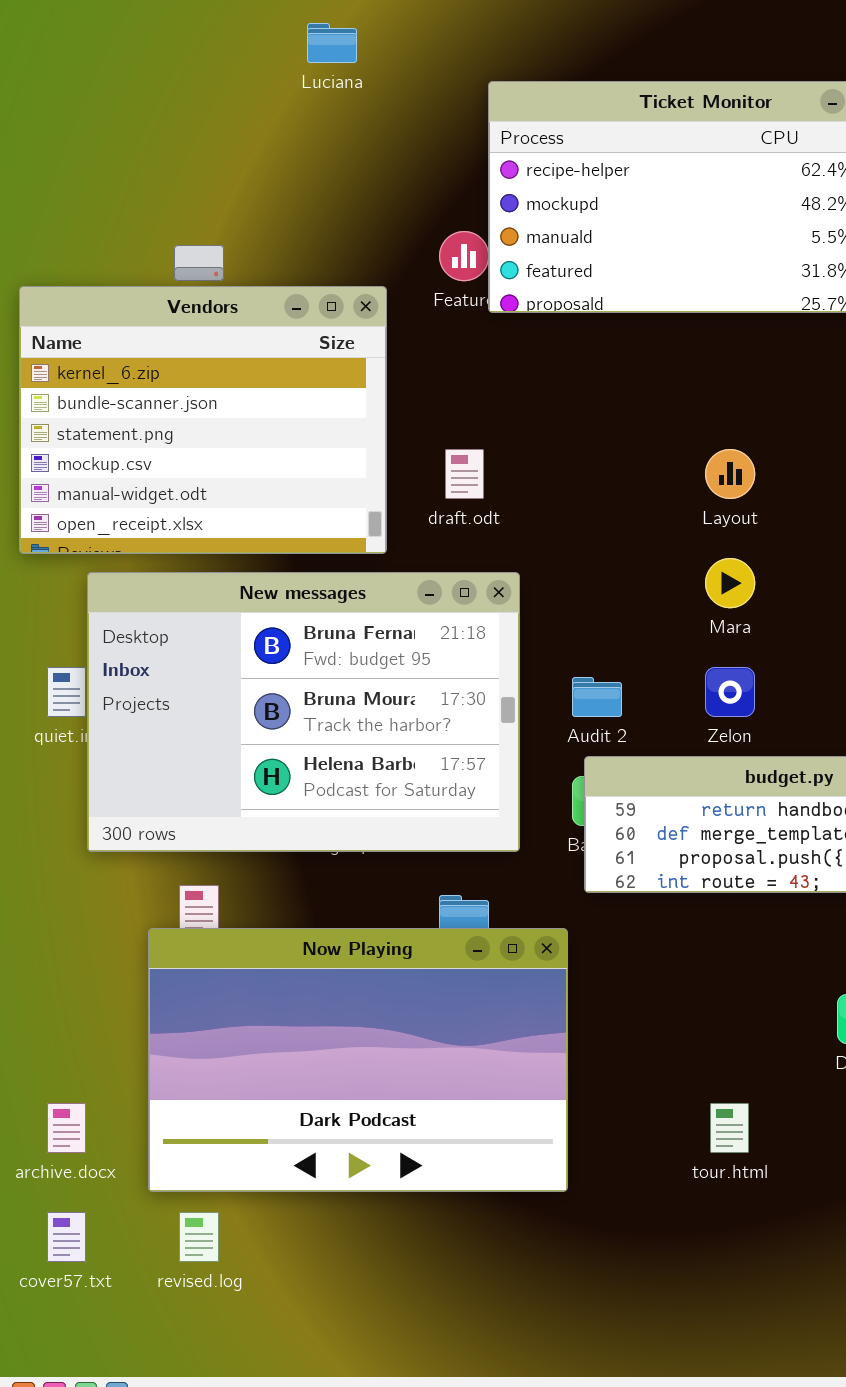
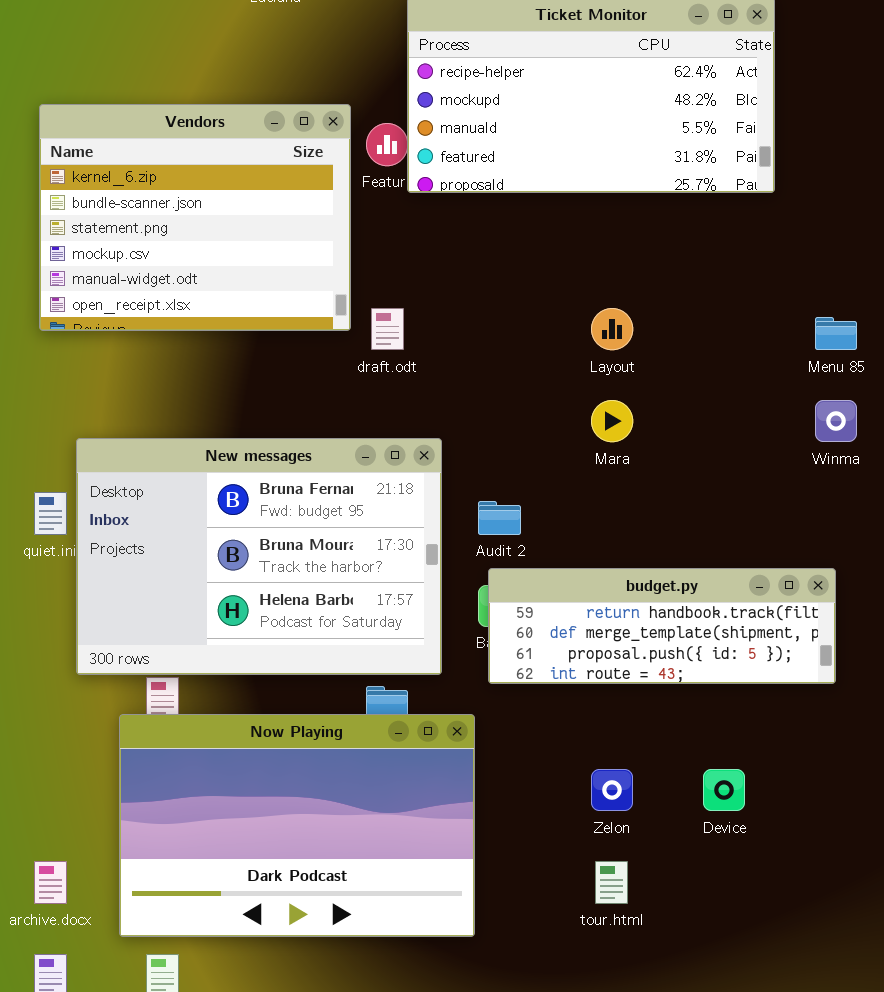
Vendors: [19,286,387,554] -> [39,104,351,331], moved
New messages: [87,572,520,852] -> [76,438,442,675], moved
Zelon: [705,667,755,717] -> [591,769,633,811], moved

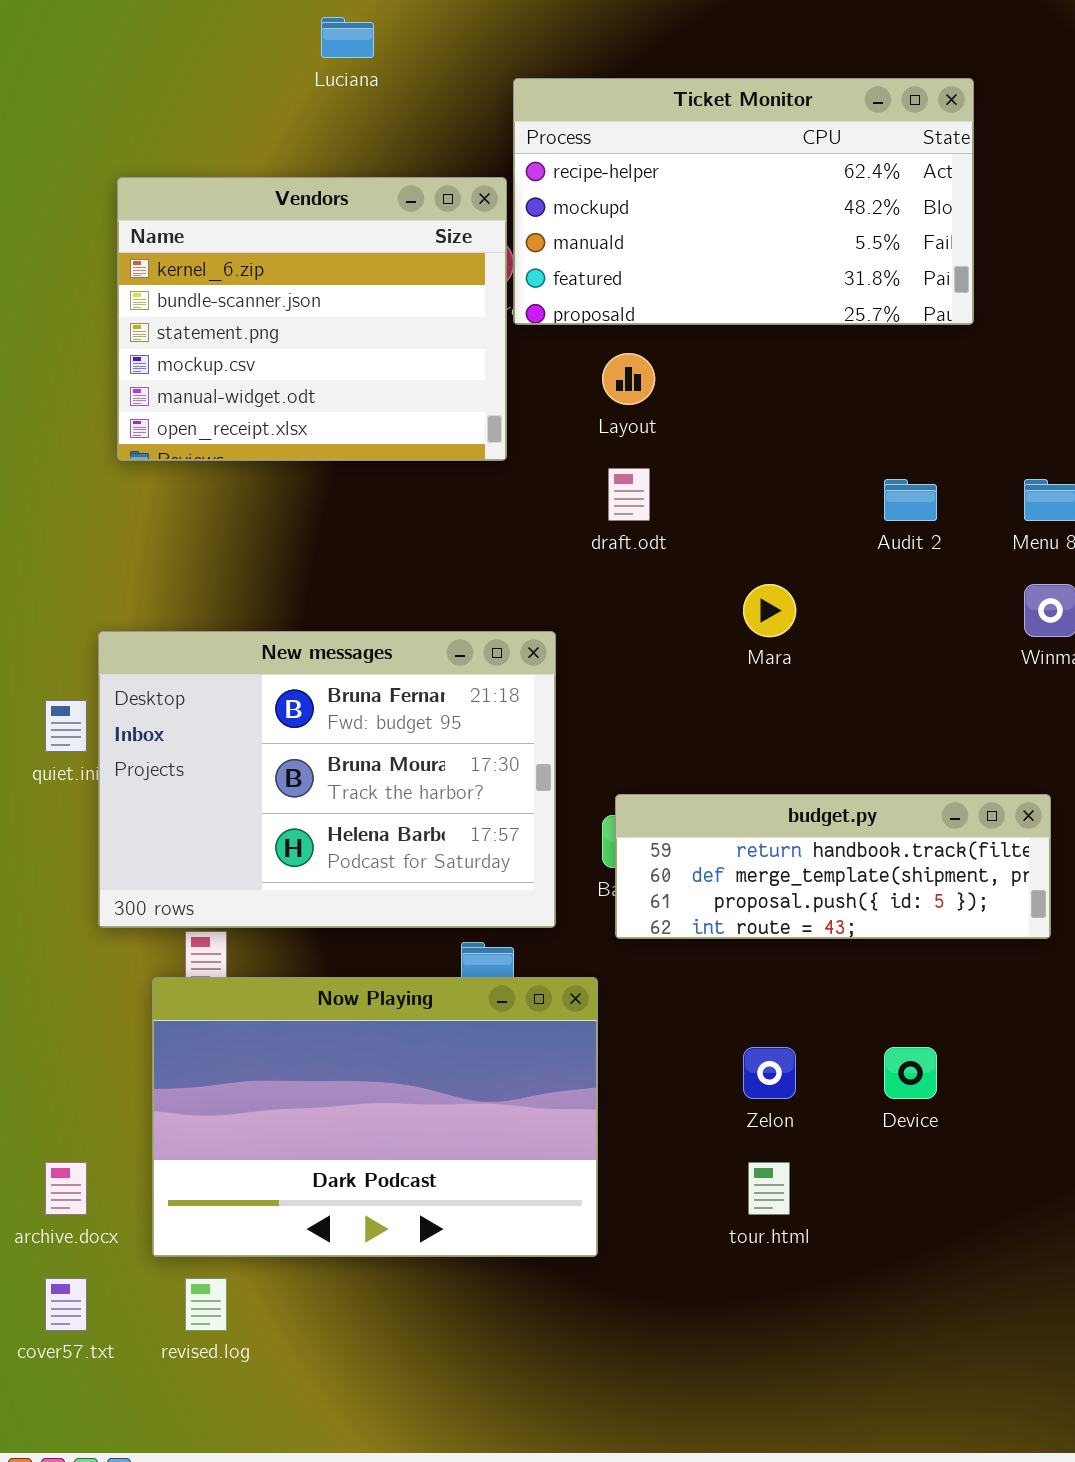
Vendors: [39,104,351,331] -> [117,177,507,461], moved
draft.odt: [371,308,404,350] -> [608,468,650,521], moved
Layout: [591,308,633,350] -> [602,353,655,405], moved
Audit 2: [478,501,521,535] -> [884,479,937,521], moved

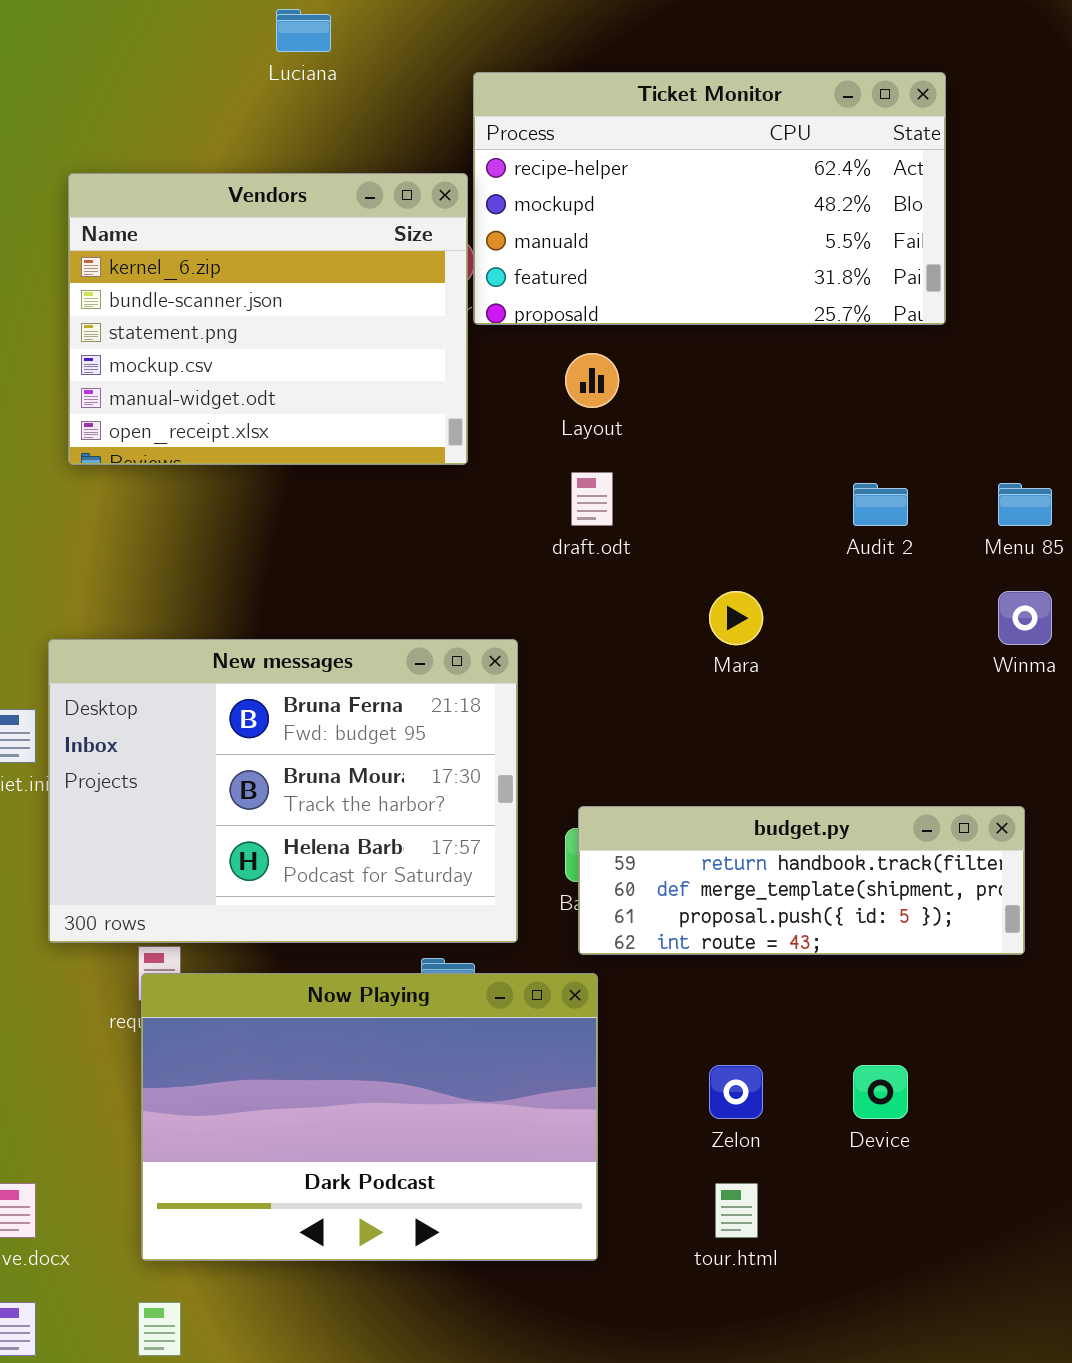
Now Playing: [152,977,598,1257] -> [141,973,598,1261], moved

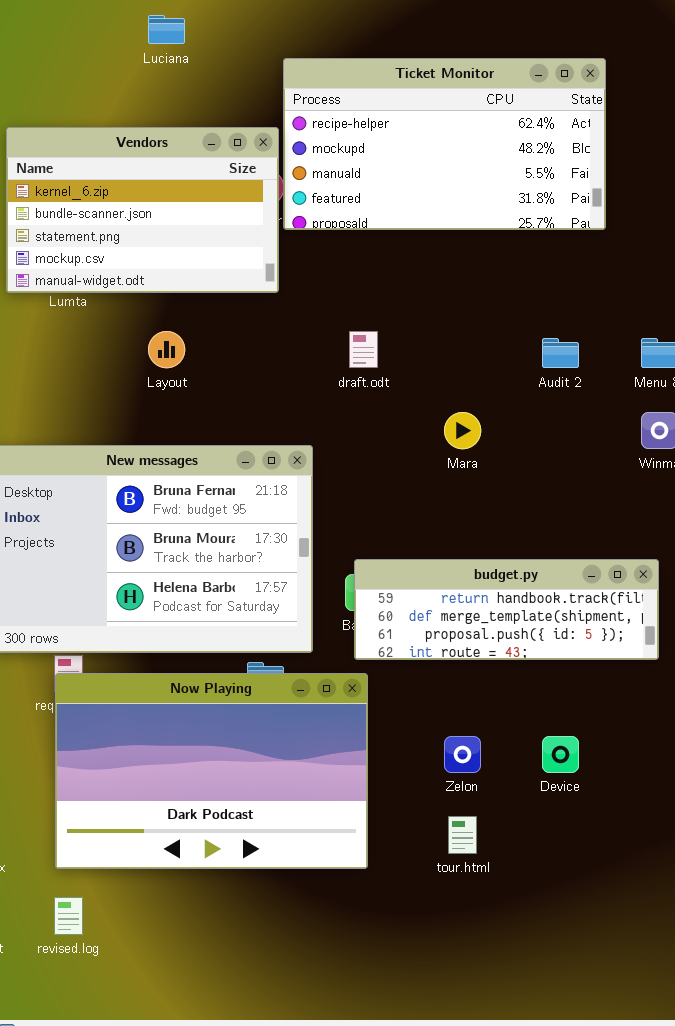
Vendors: [68,173,468,465] -> [6,127,279,293], resized
Layout: [565,353,619,408] -> [148,331,185,368], moved

